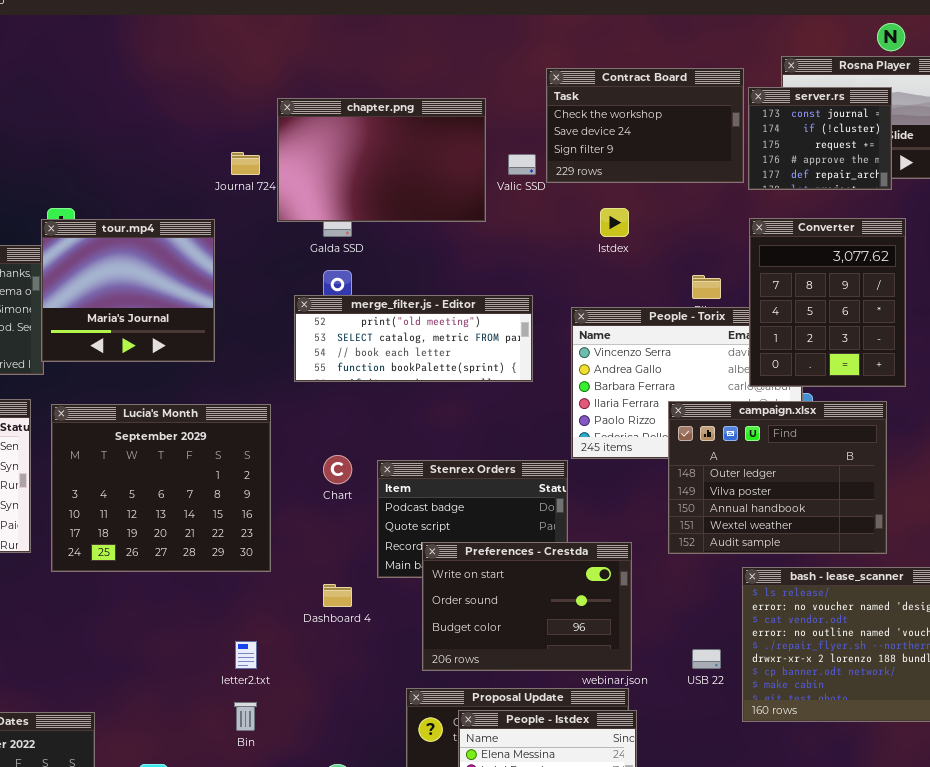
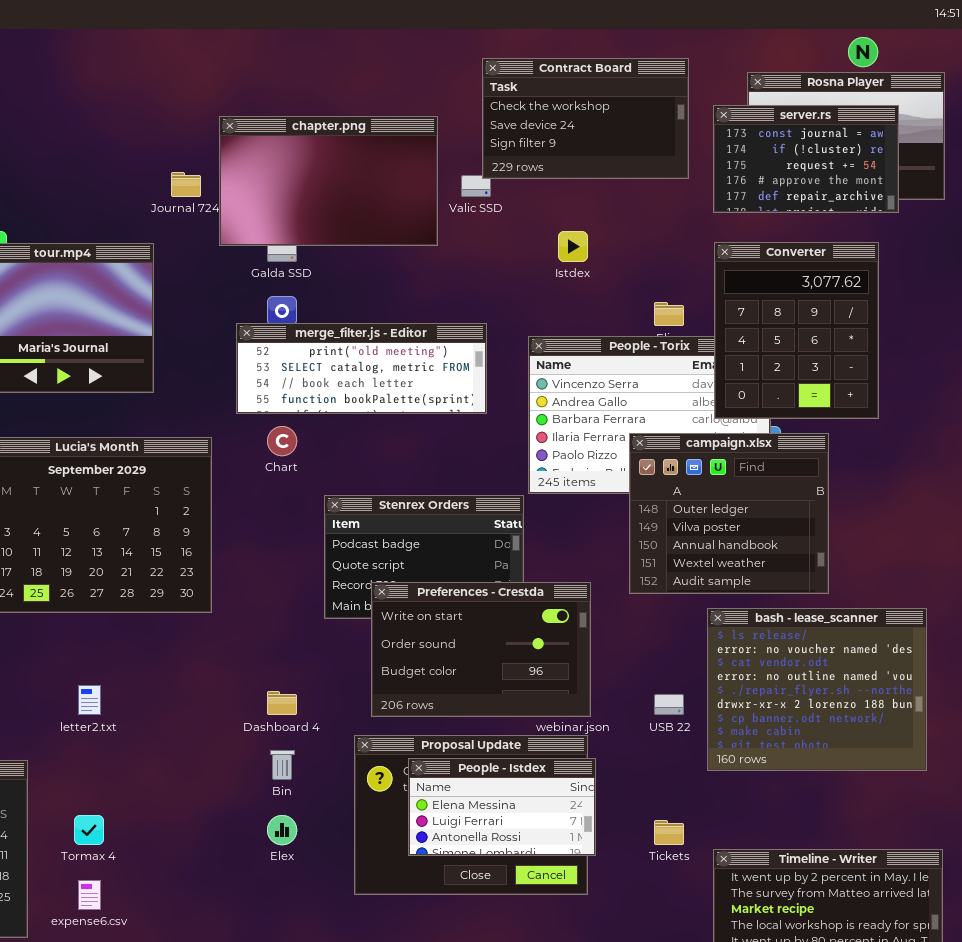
Contract Board: [546,68,744,183] -> [482,58,689,179], moved
server.rs: [748,87,892,190] -> [713,105,899,213], resized
campaign.xlsx: [668,401,887,554] -> [629,433,829,594], resized
Chart: [323,455,352,484] -> [267,426,297,456], moved
Dashboard 4: [323,584,352,607] -> [267,691,297,715], moved
letter2.txt: [235,641,257,669] -> [78,685,101,715], moved
Bin: [234,702,257,731] -> [270,750,295,780], moved

